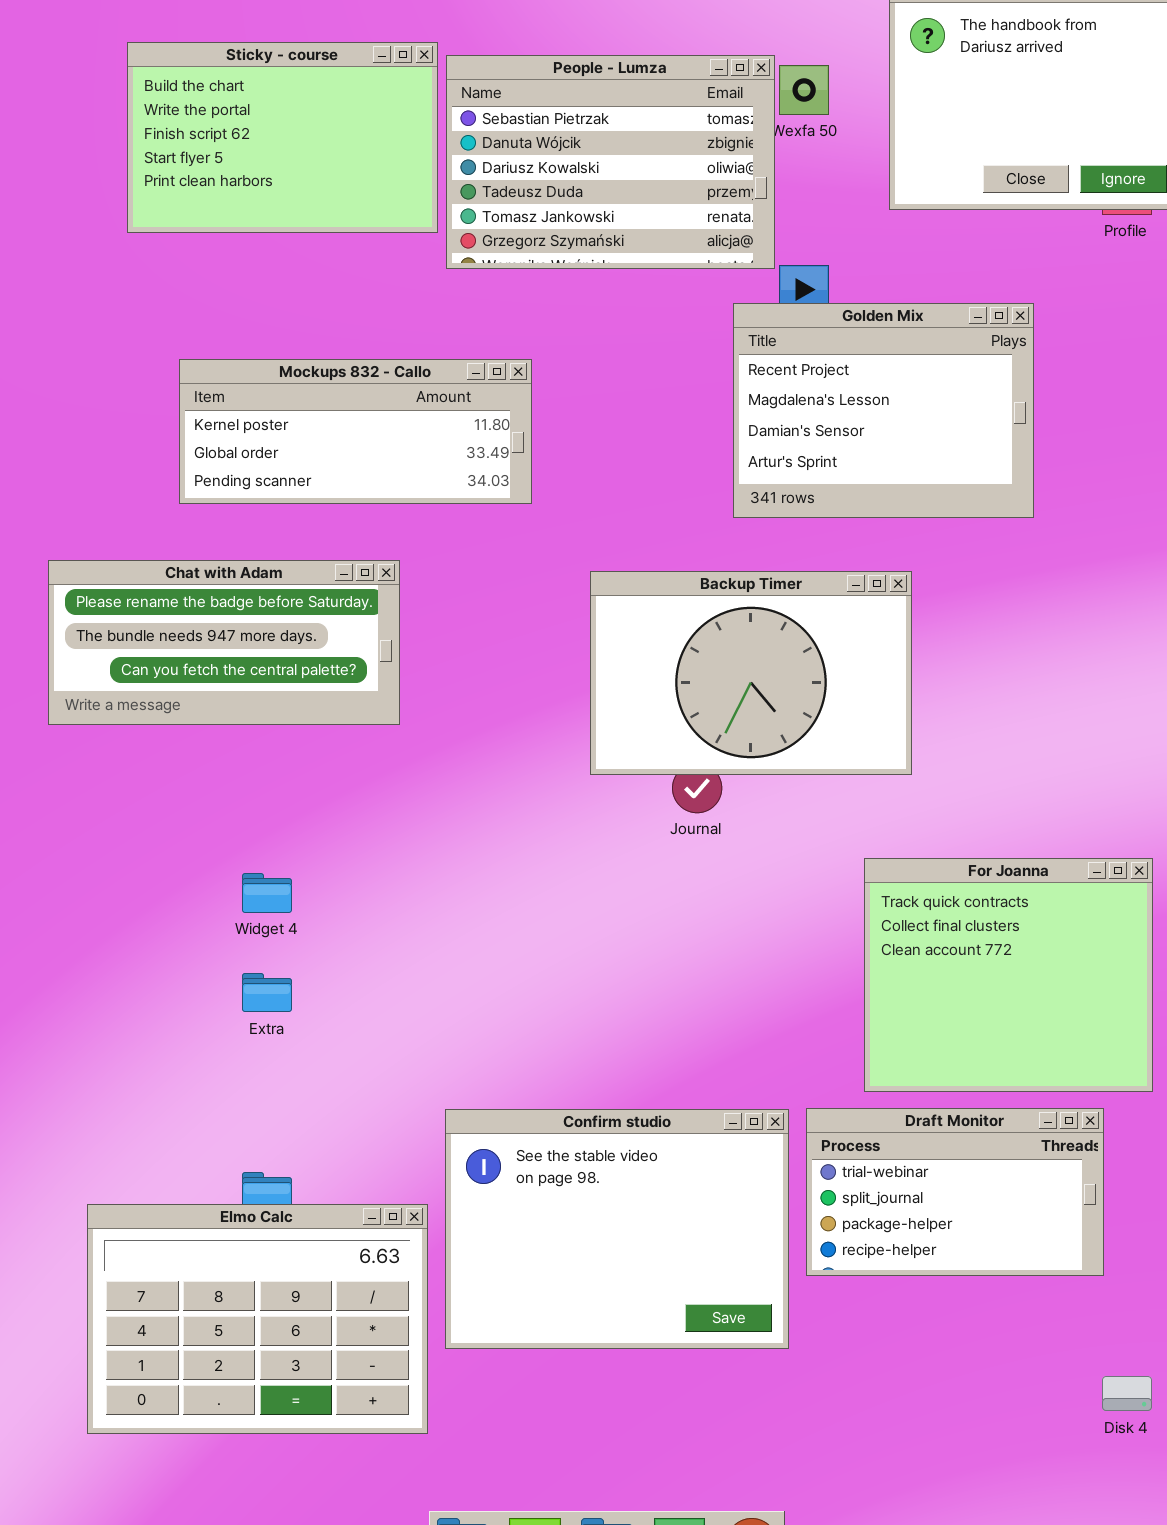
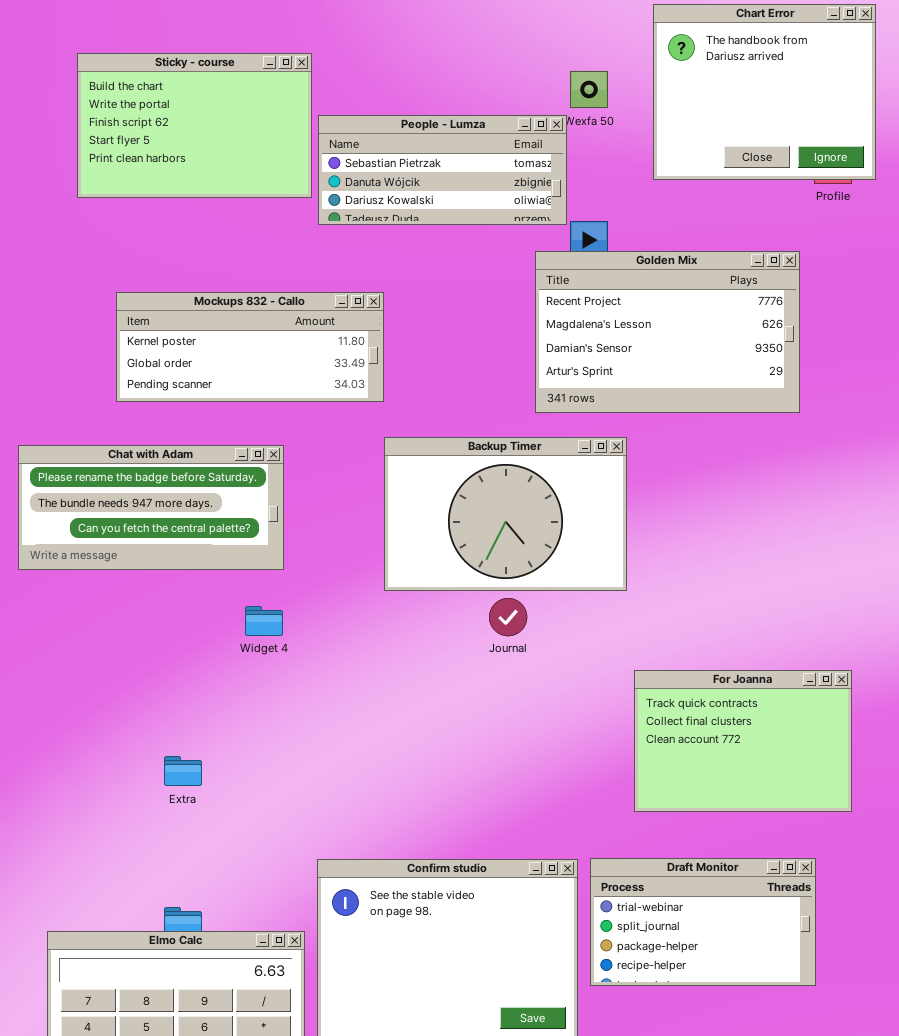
People - Lumza: [446,55,775,269] -> [318,115,567,225], resized
Golden Mix: [733,303,1034,518] -> [535,251,800,413], resized
Backup Timer: [590,571,912,775] -> [384,437,627,591], moved
For Joanna: [864,858,1153,1092] -> [634,670,852,812], resized
Widget 4: [242,873,292,913] -> [245,606,283,636], moved

